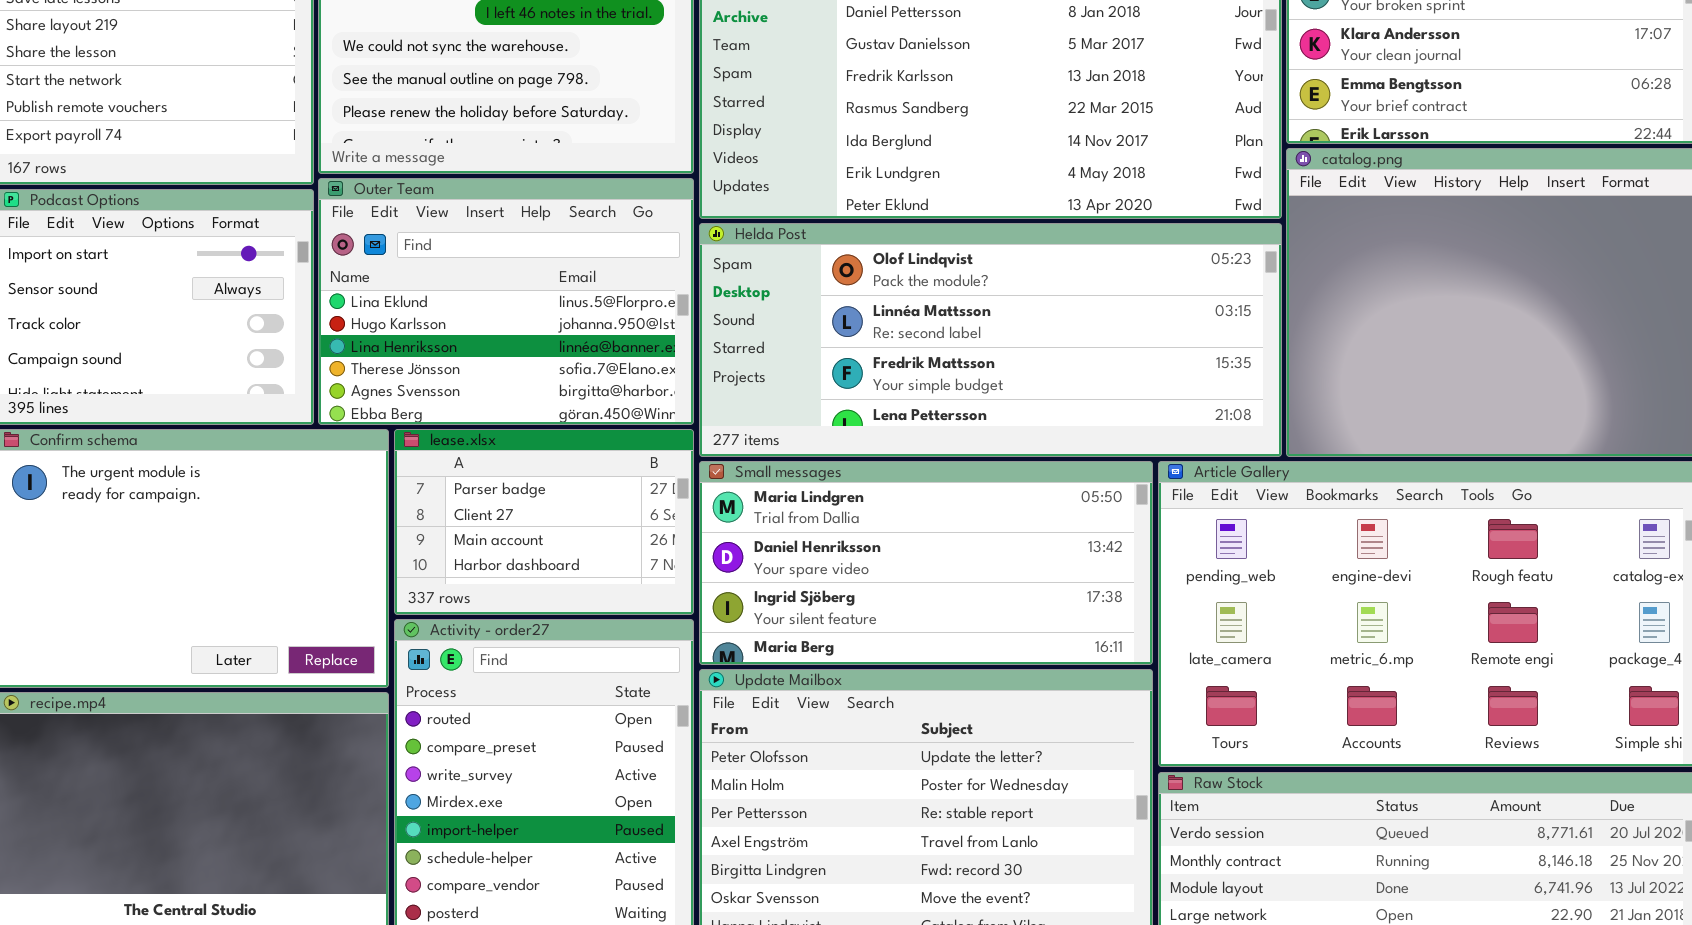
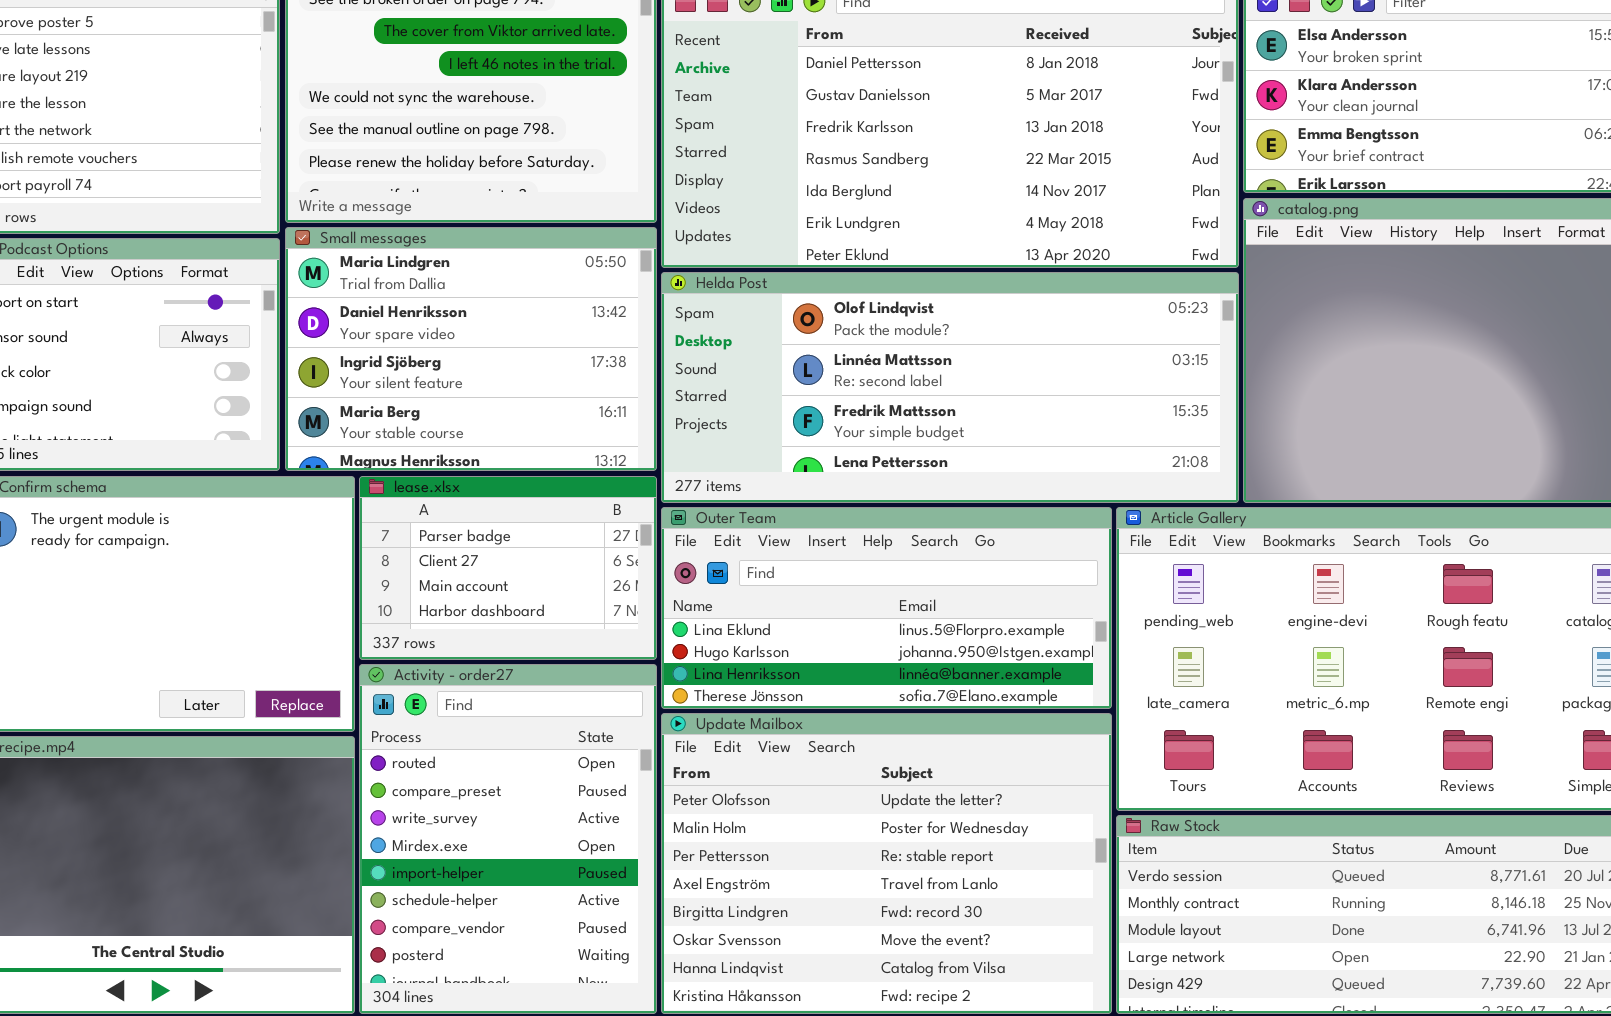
Outer Team: [318,178,694,425] -> [661,507,1112,709], moved, resized
Small messages: [699,461,1153,665] -> [285,227,657,471], moved, resized

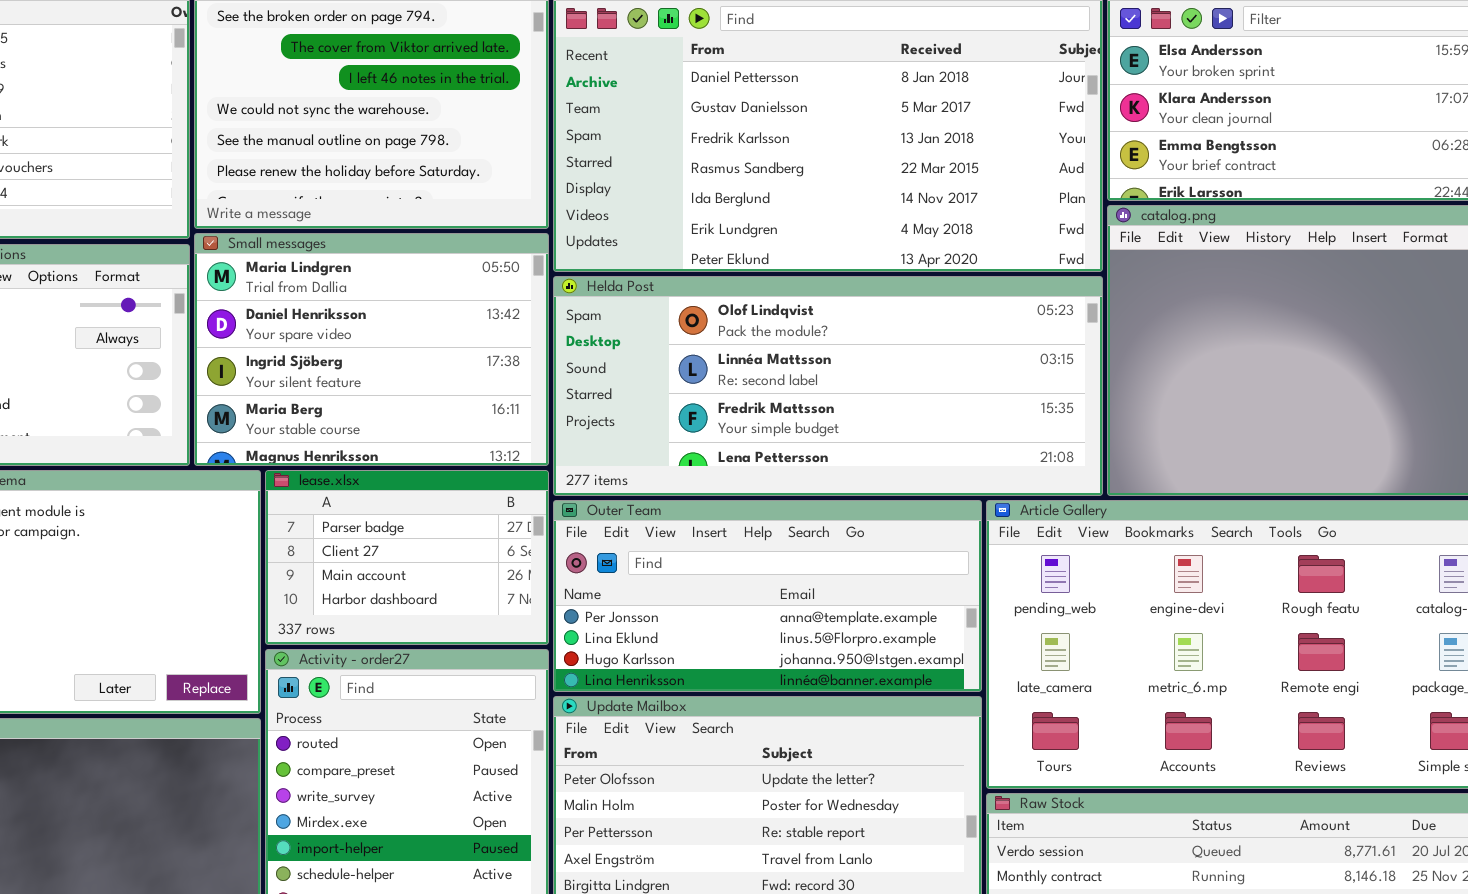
Outer Team: [661,507,1112,709] -> [553,500,982,692], scrolled up 1 row

